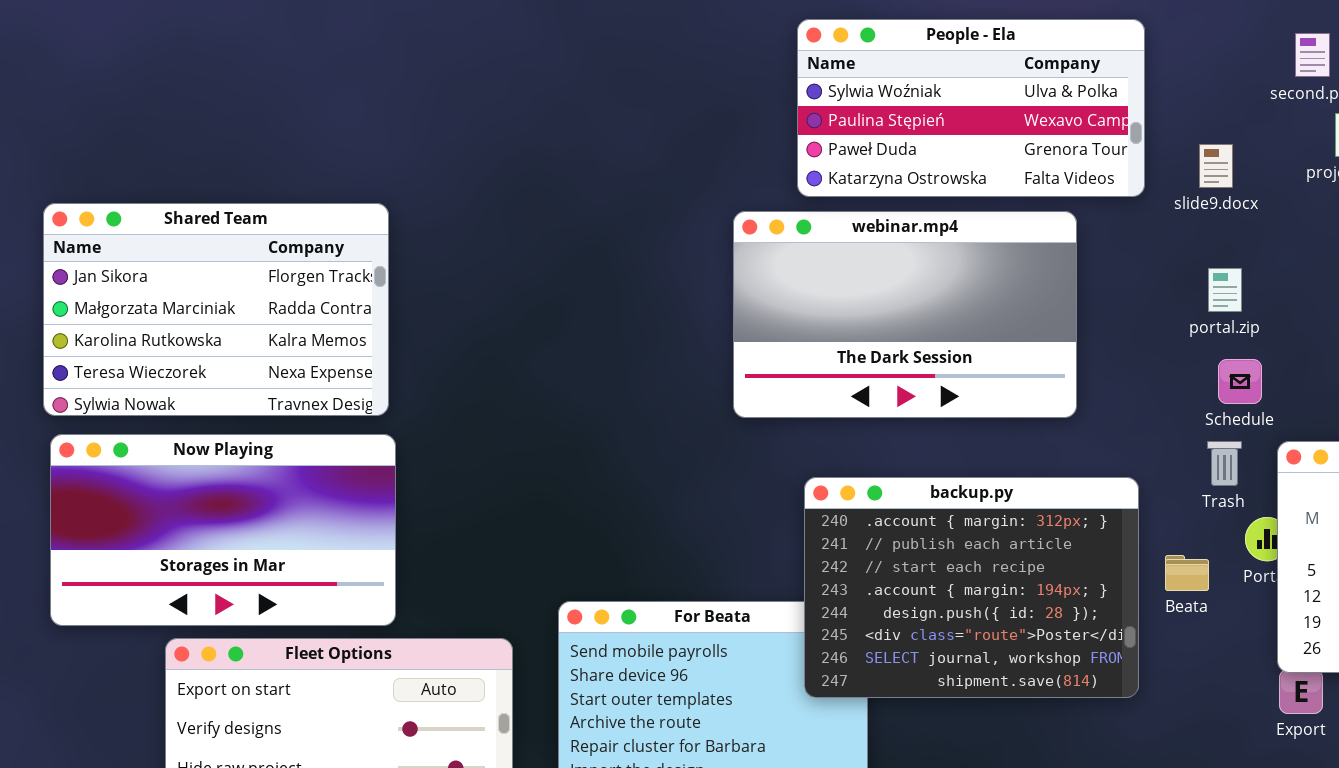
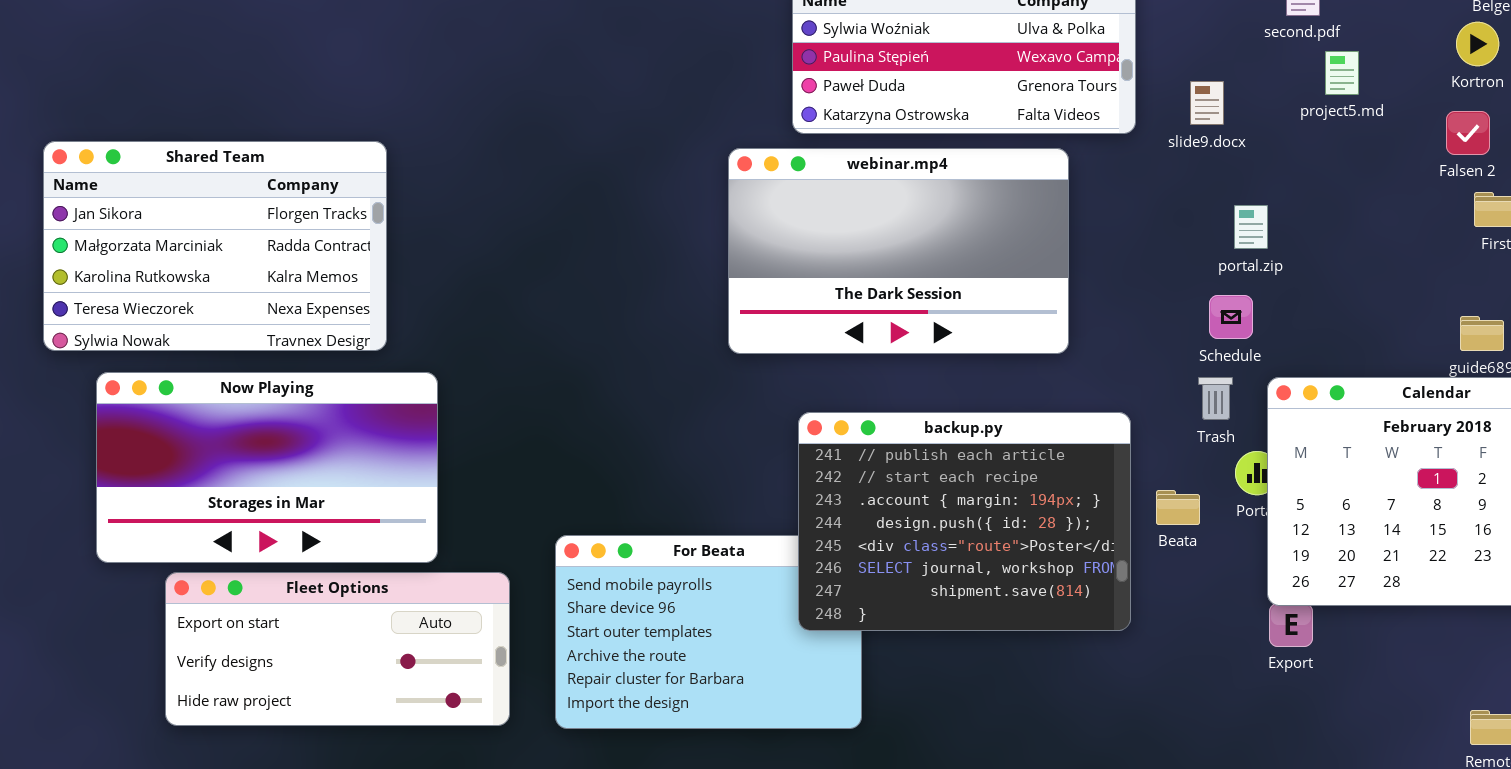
portal.zip: [1208,268,1242,312] -> [1234,205,1268,249], moved
Now Playing: [50,434,396,626] -> [96,372,438,563], moved
backup.py: [804,477,1139,698] -> [798,412,1131,631], scrolled down 1 row

